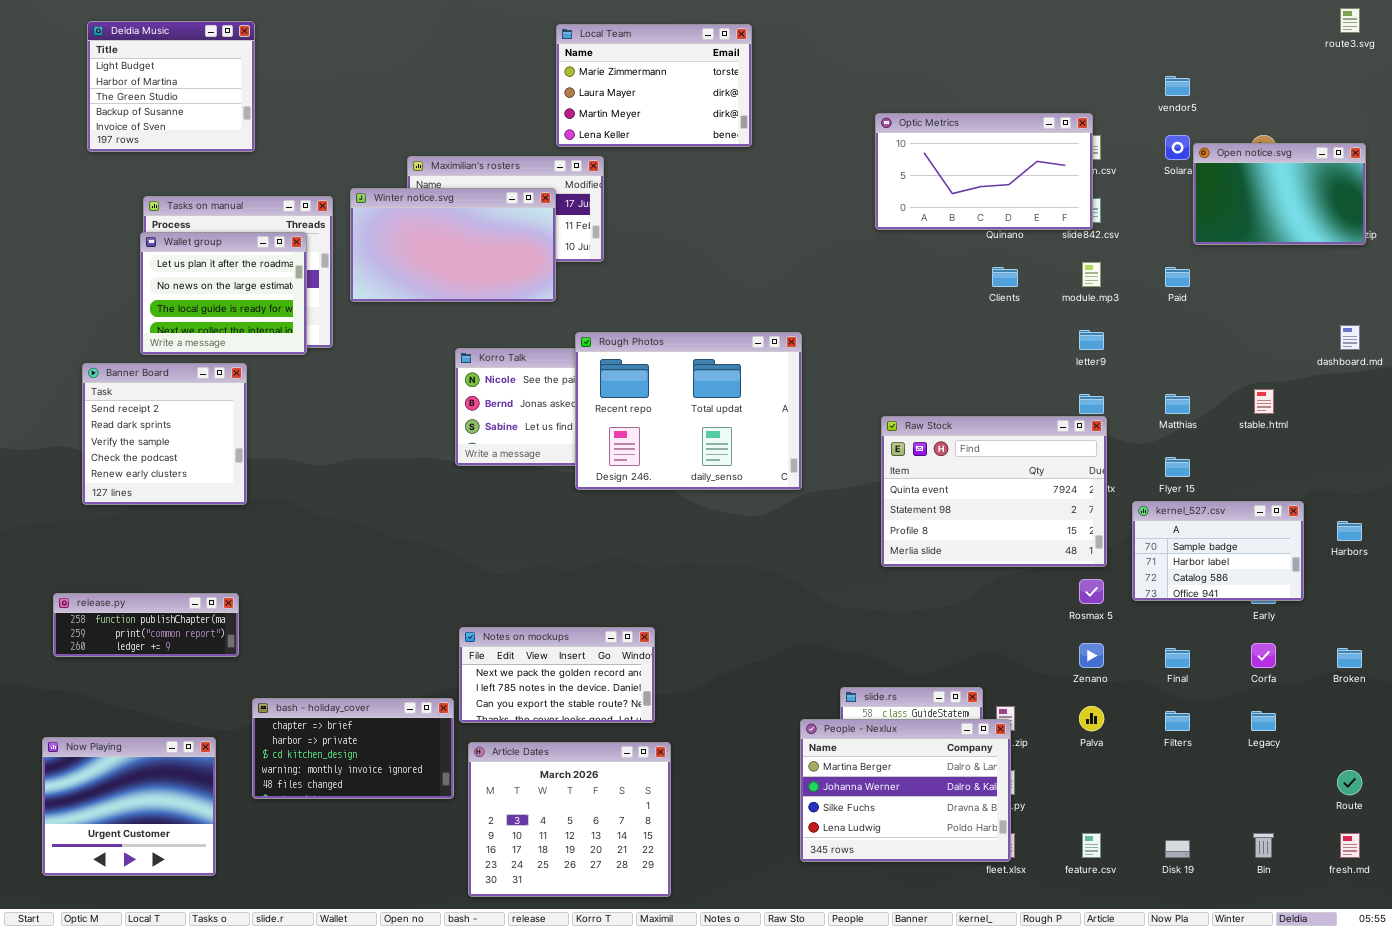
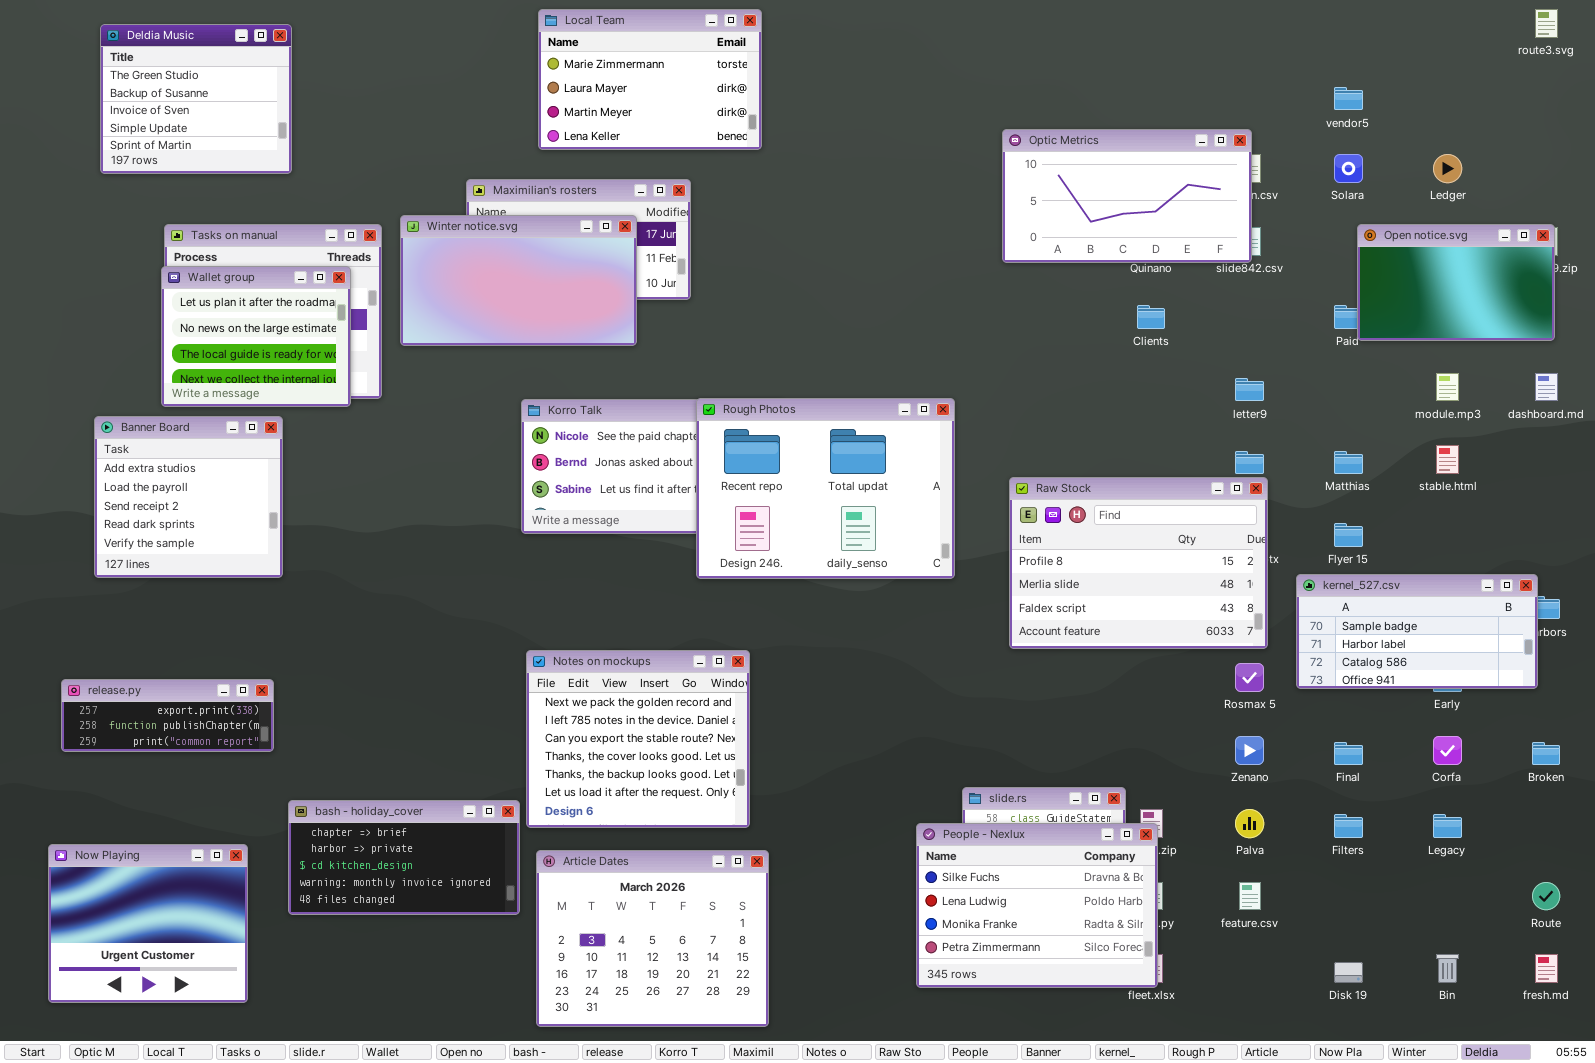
Deldia Music: [87,21,255,152] -> [100,24,292,174], scrolled down 2 rows
Local Team: [556,24,752,147] -> [538,9,762,150], moved
Open notice.svg: [1193,143,1366,245] -> [1357,224,1555,341], moved
module.mp3: [1082,262,1101,287] -> [1436,373,1459,401], moved
Rough Photos: [575,332,802,490] -> [696,398,955,579], moved
Banner Board: [82,363,247,505] -> [94,416,283,578], scrolled up 2 rows
Raw Stock: [881,416,1107,567] -> [1009,477,1268,649], scrolled down 2 rows
kernel_527.csv: [1132,501,1304,601] -> [1296,574,1538,689], resized
release.py: [53,593,239,657] -> [61,679,274,752], scrolled up 1 row
Notes on mockups: [459,627,655,723] -> [526,650,750,828], resized
People - Nexlux: [800,719,1011,862] -> [916,823,1158,988], scrolled down 2 rows
feature.csv: [1082,833,1101,858] -> [1239,882,1261,910], moved

